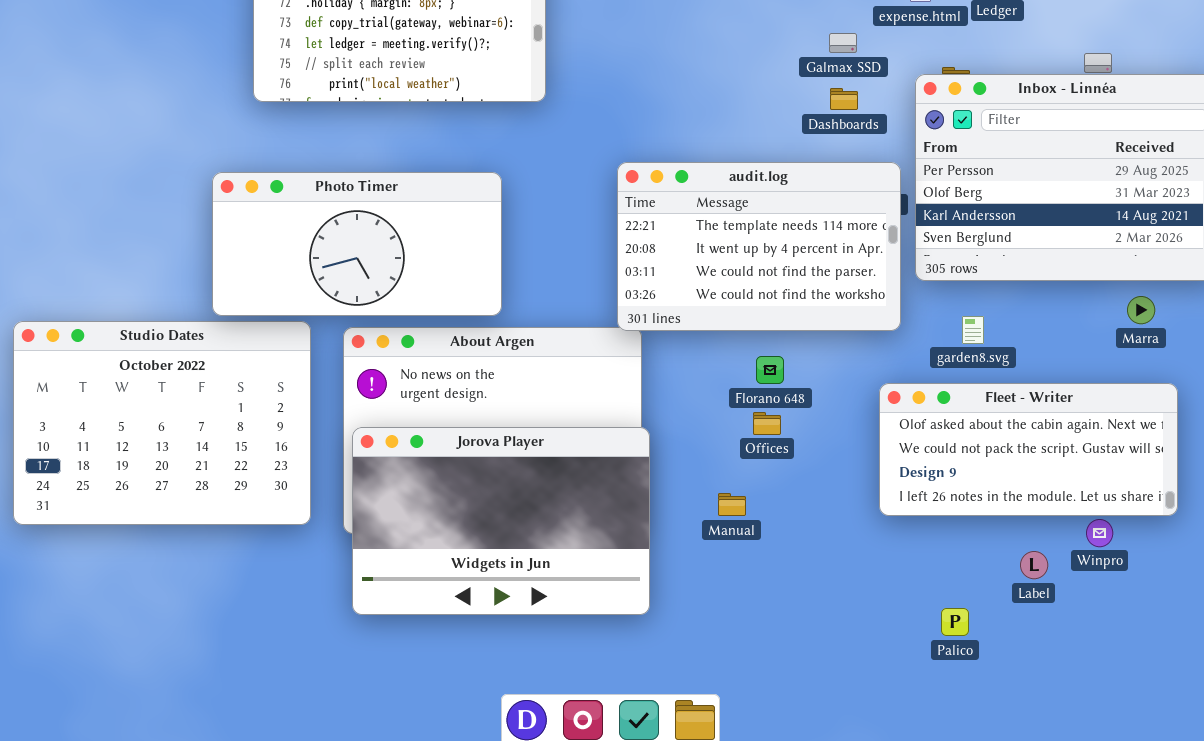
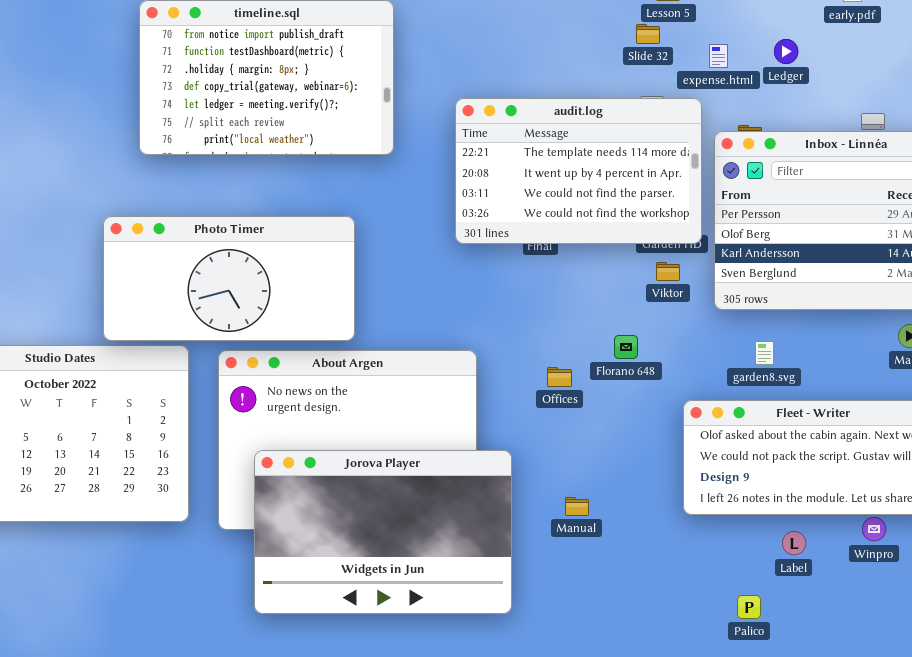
audit.log: [617,162,901,331] -> [455,98,702,244], moved
Florano 648: [756,356,784,384] -> [614,335,638,359], moved
Offices: [753,412,781,435] -> [547,367,572,387], moved
Jorova Player: [352,427,650,615] -> [254,450,512,614], moved
Manual: [718,493,746,516] -> [565,497,589,516], moved
Label: [1020,551,1048,579] -> [782,531,806,555], moved

